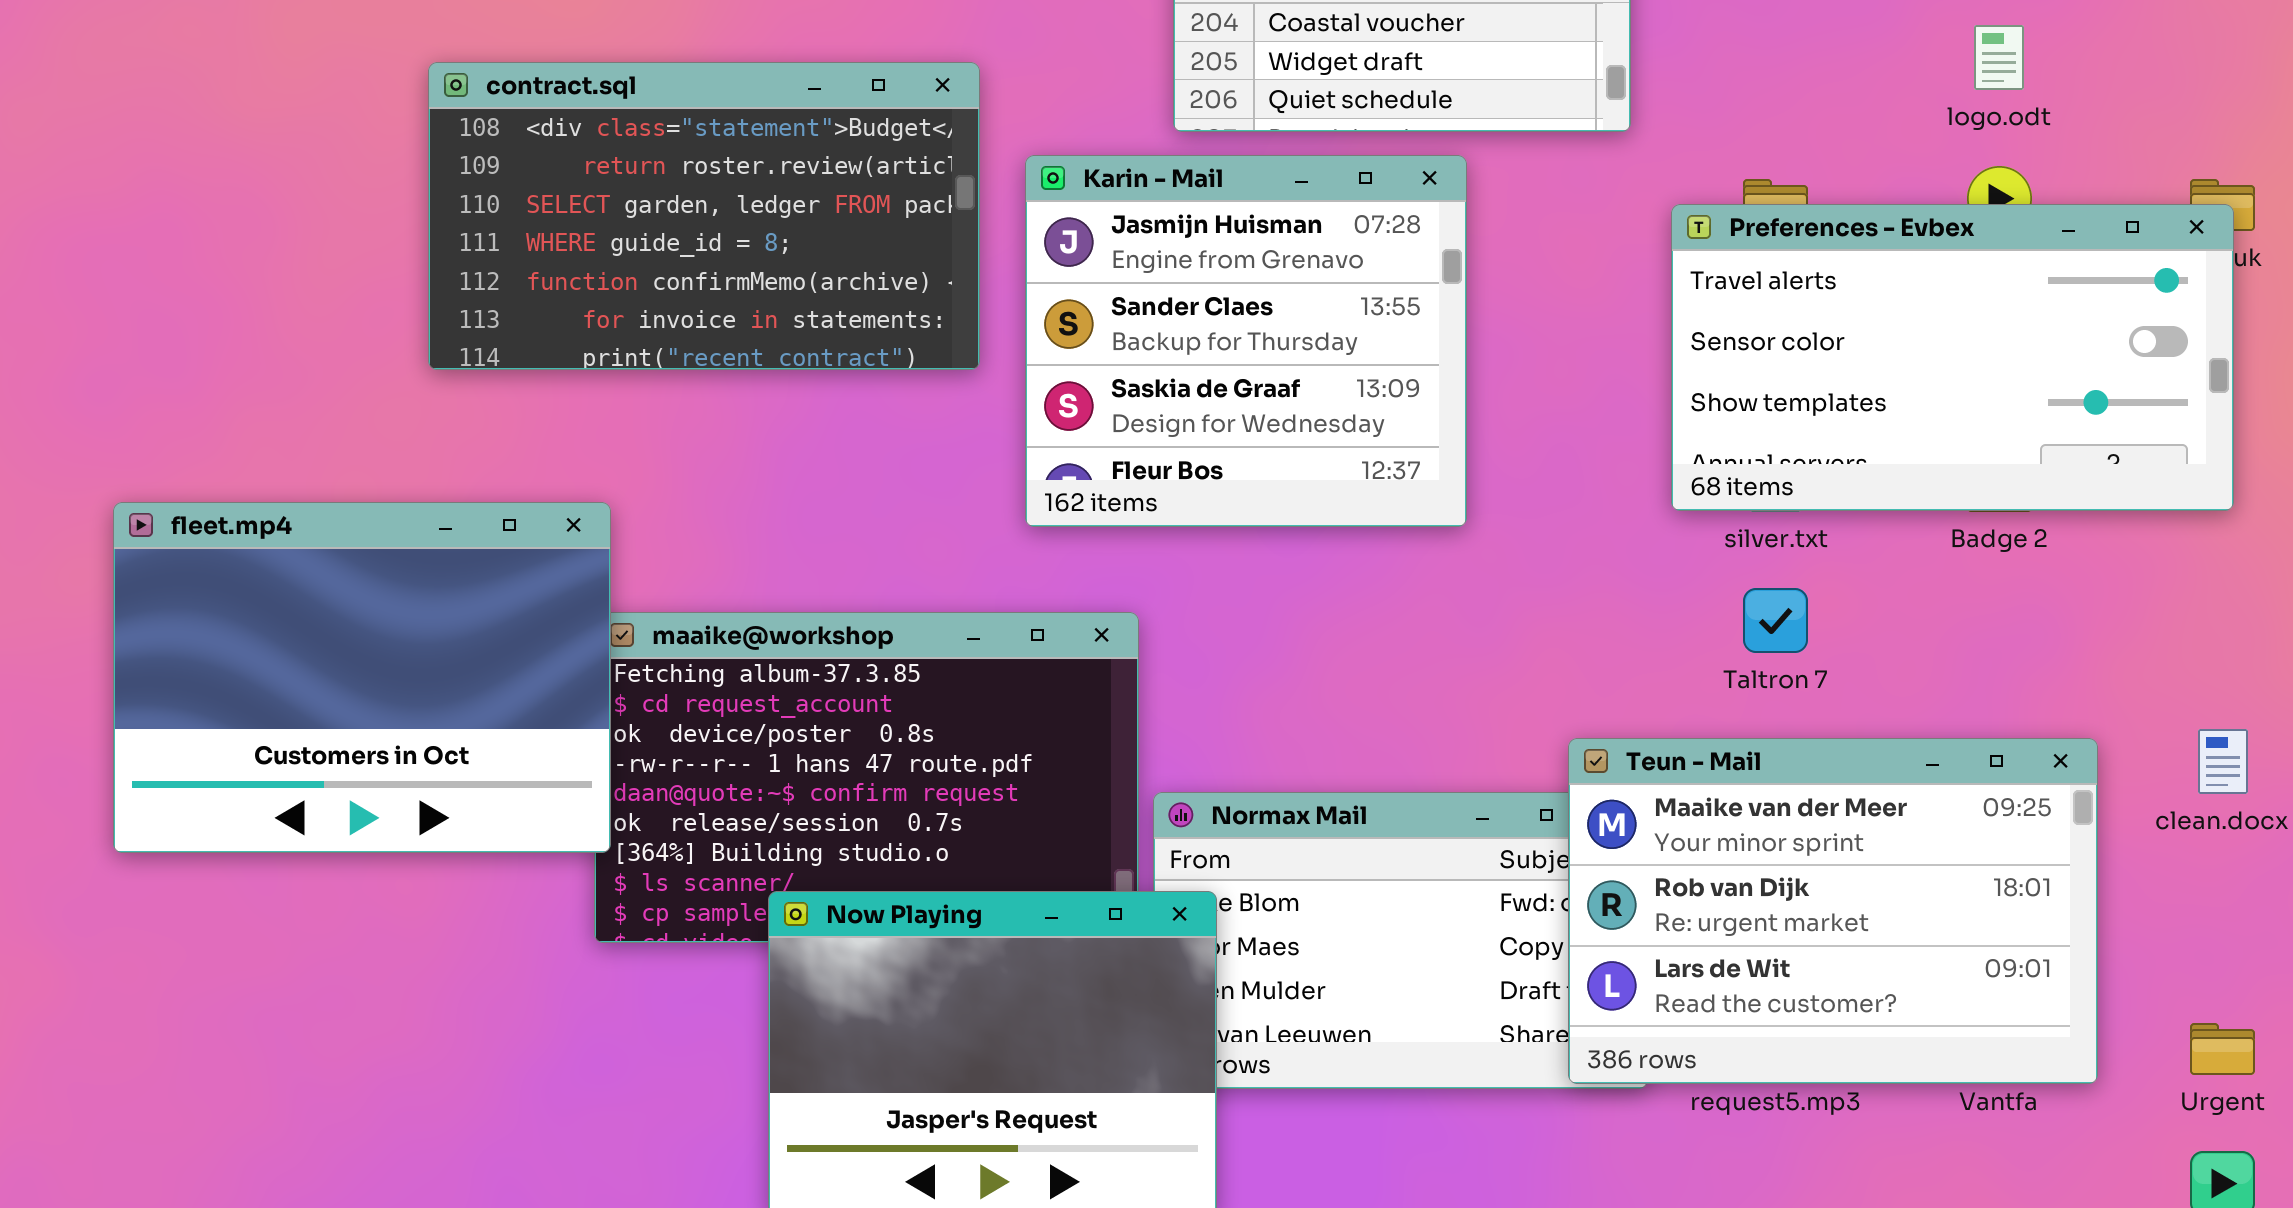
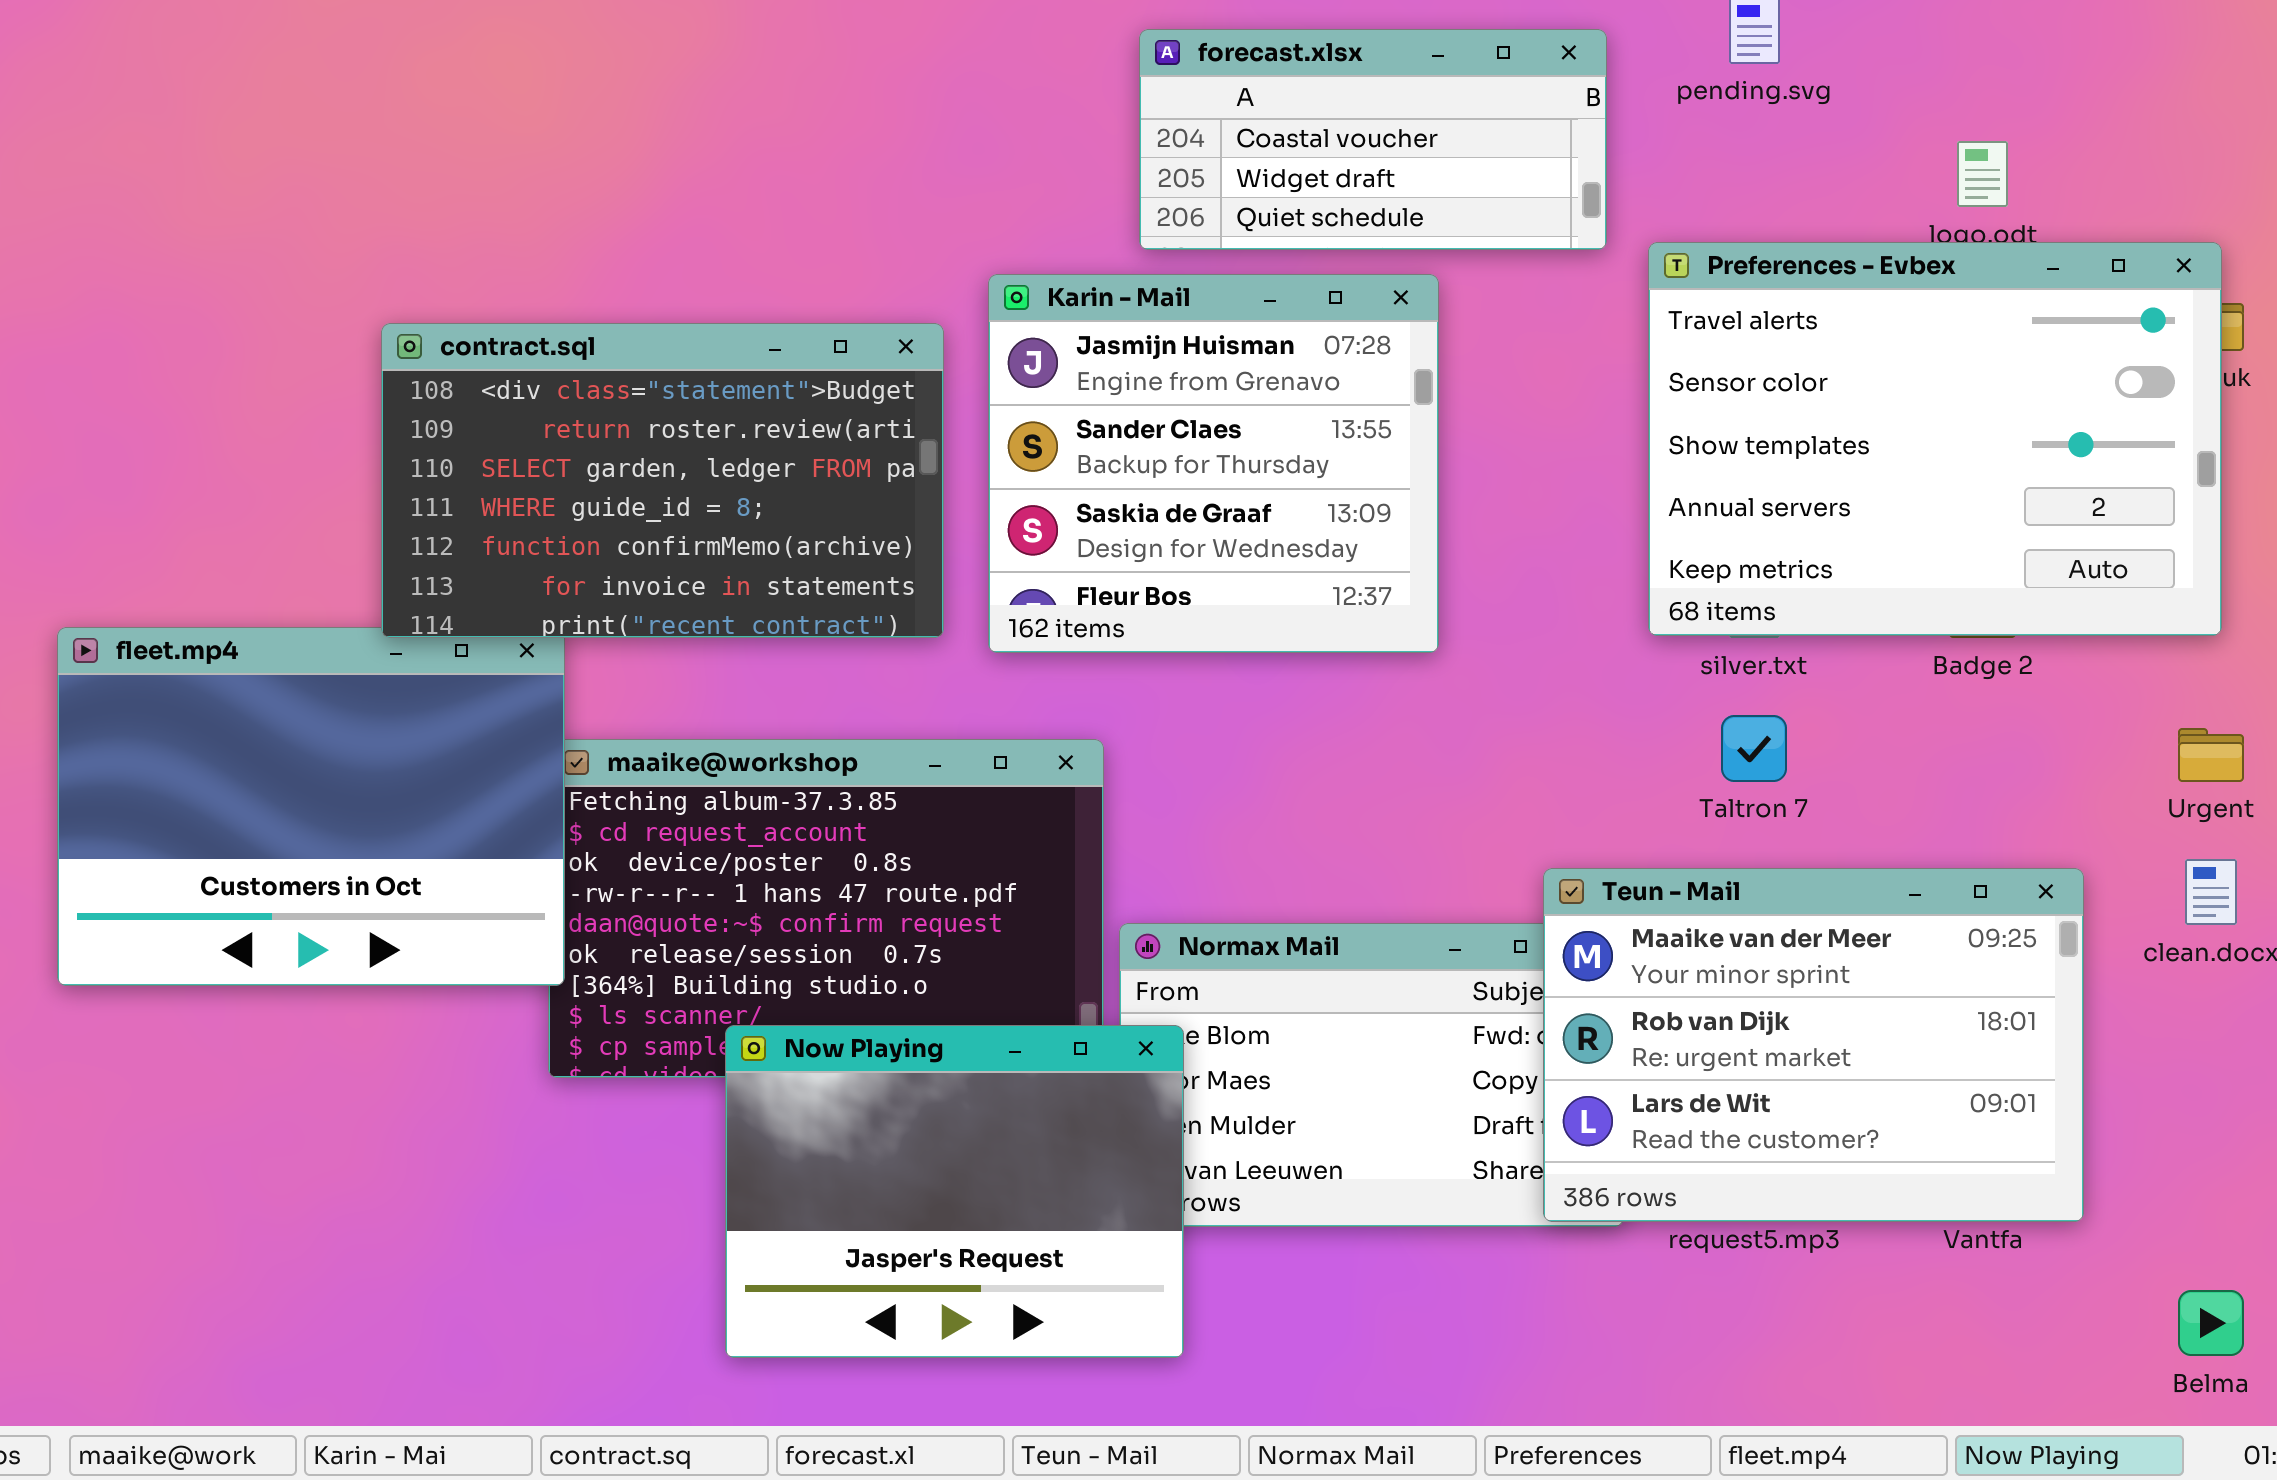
contract.sql: [428,62,980,370] -> [381,323,944,638], moved
Preferences - Evbex: [1671,204,2234,511] -> [1648,242,2222,636], resized
Urgent: [2190,1023,2255,1075] -> [2178,728,2244,782], moved

